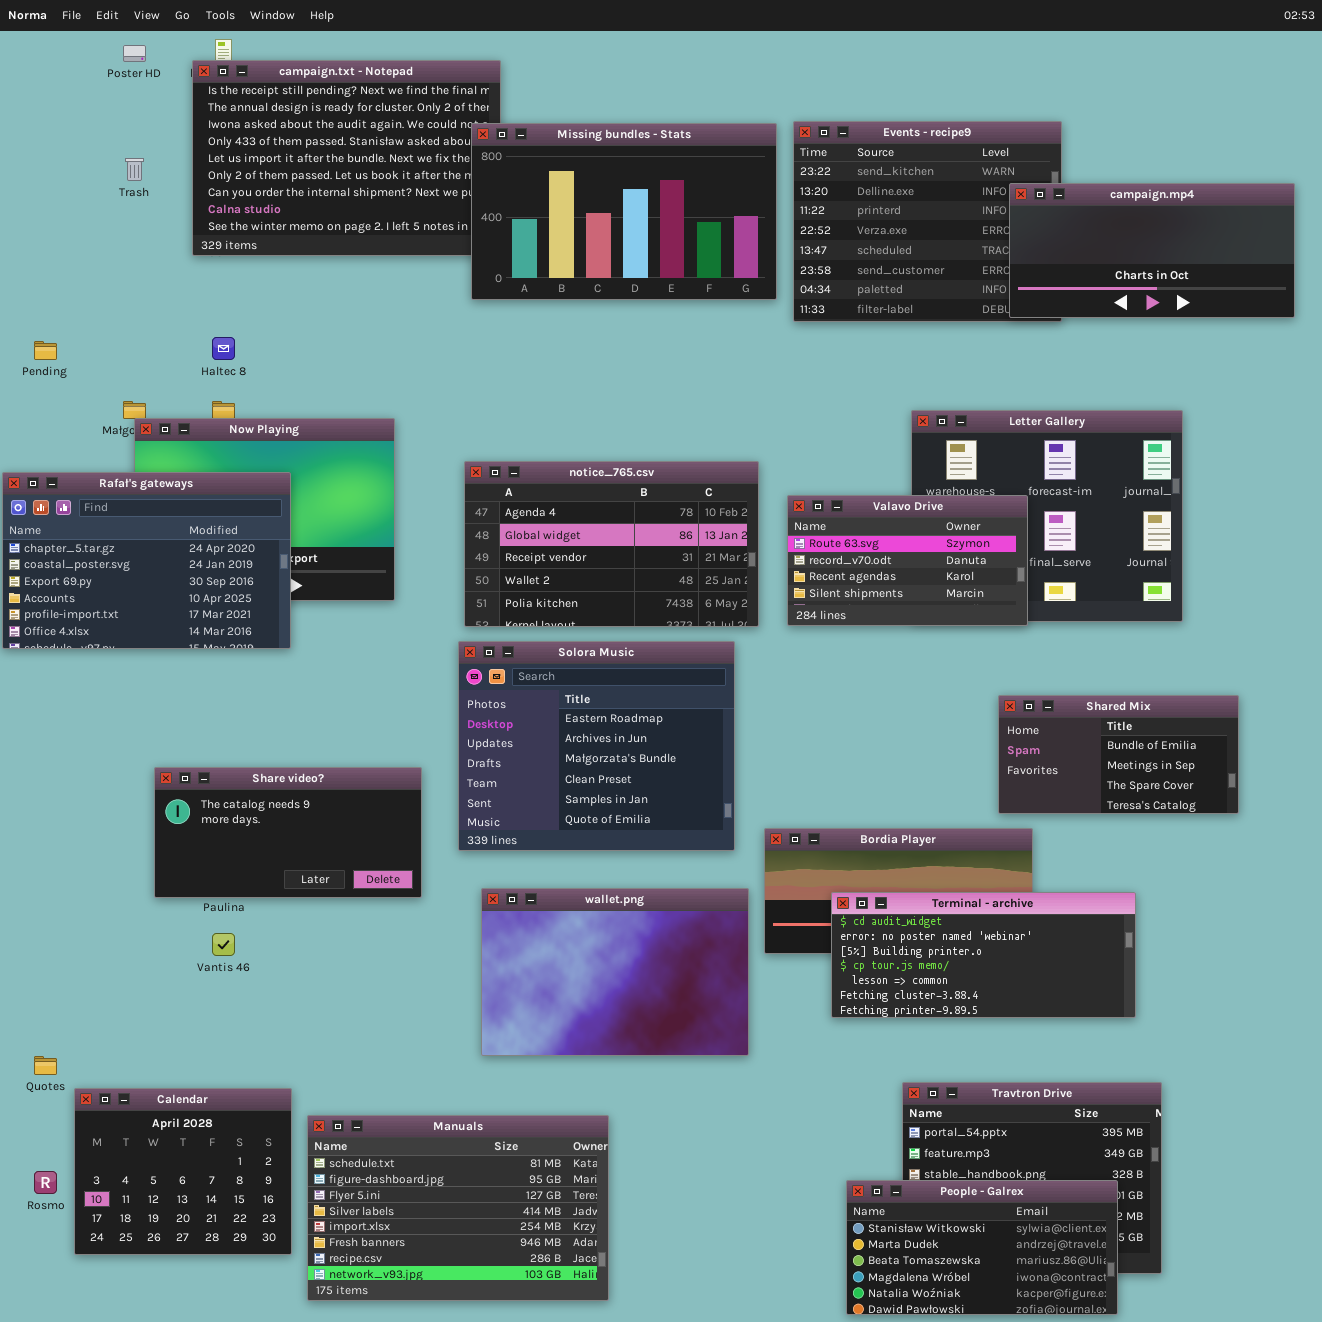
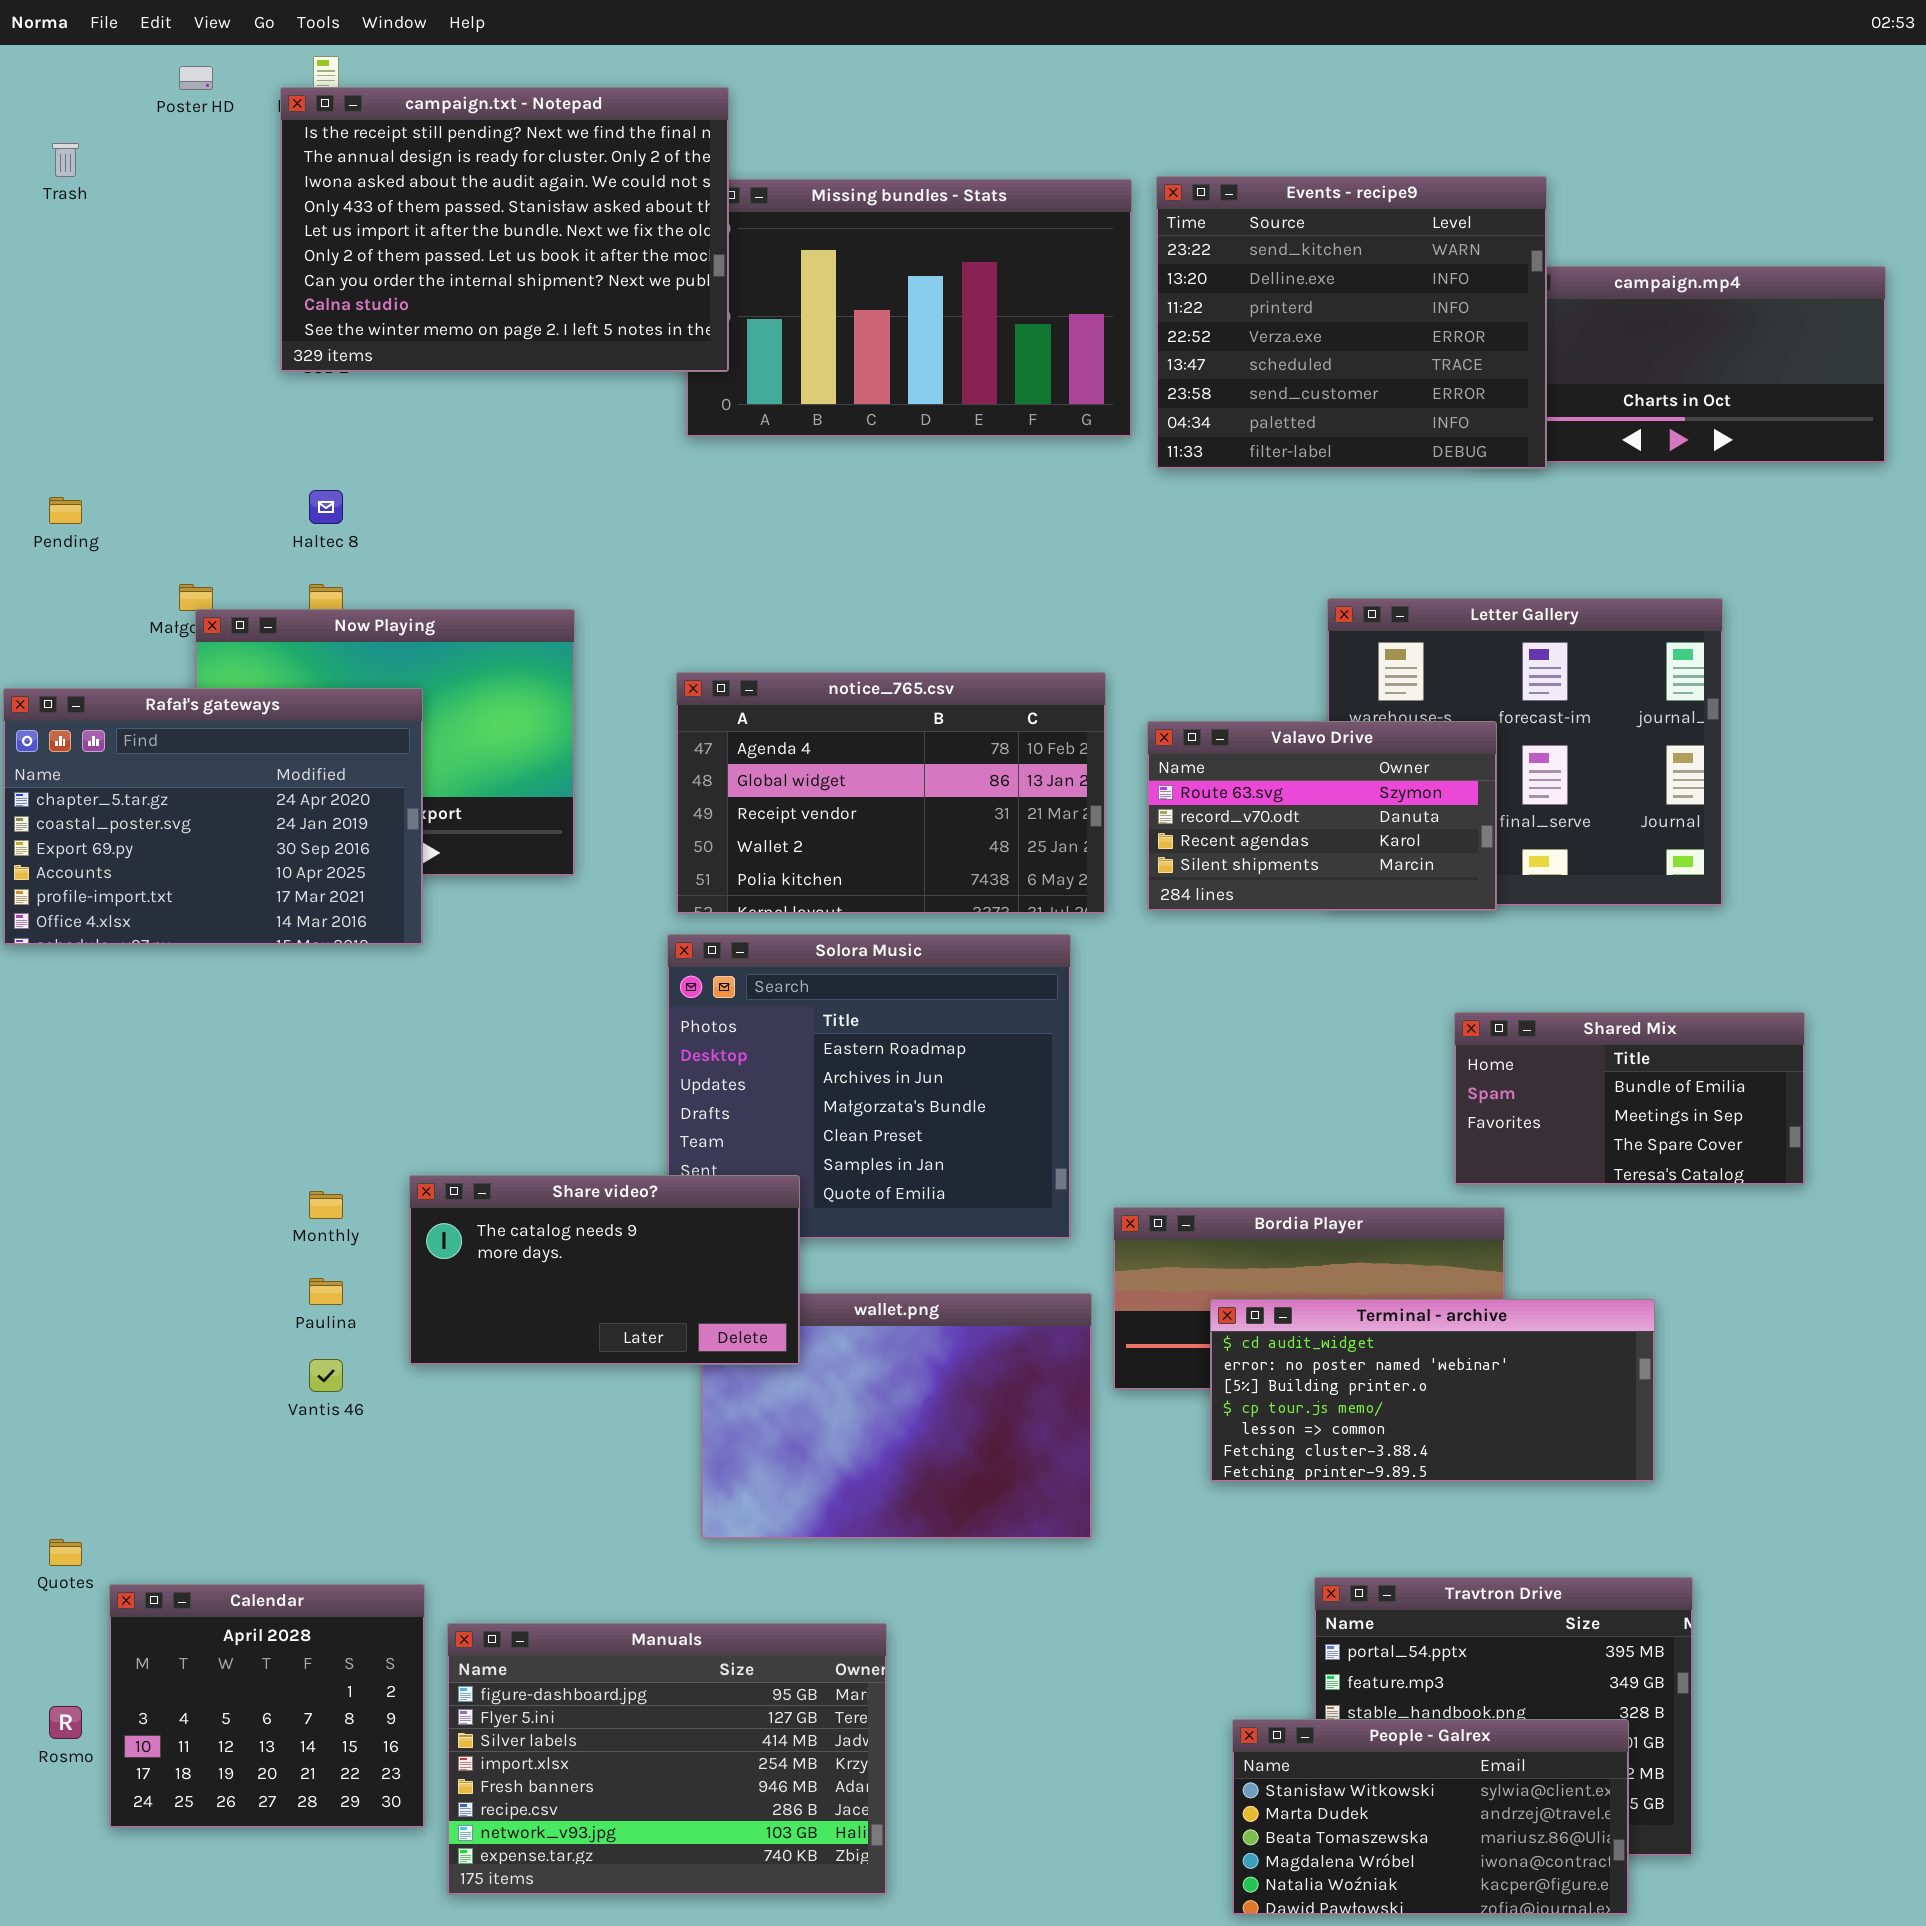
campaign.txt - Notepad: [192,60,501,256] -> [280,87,729,372], raised
Events - recipe9: [793,121,1062,322] -> [1156,176,1547,469], raised
Trash: [125,158,144,181] -> [52,143,79,177], moved
Share video?: [154,767,422,898] -> [409,1175,800,1365], moved
Manuals: [307,1115,609,1301] -> [447,1623,887,1895], scrolled down 1 row

